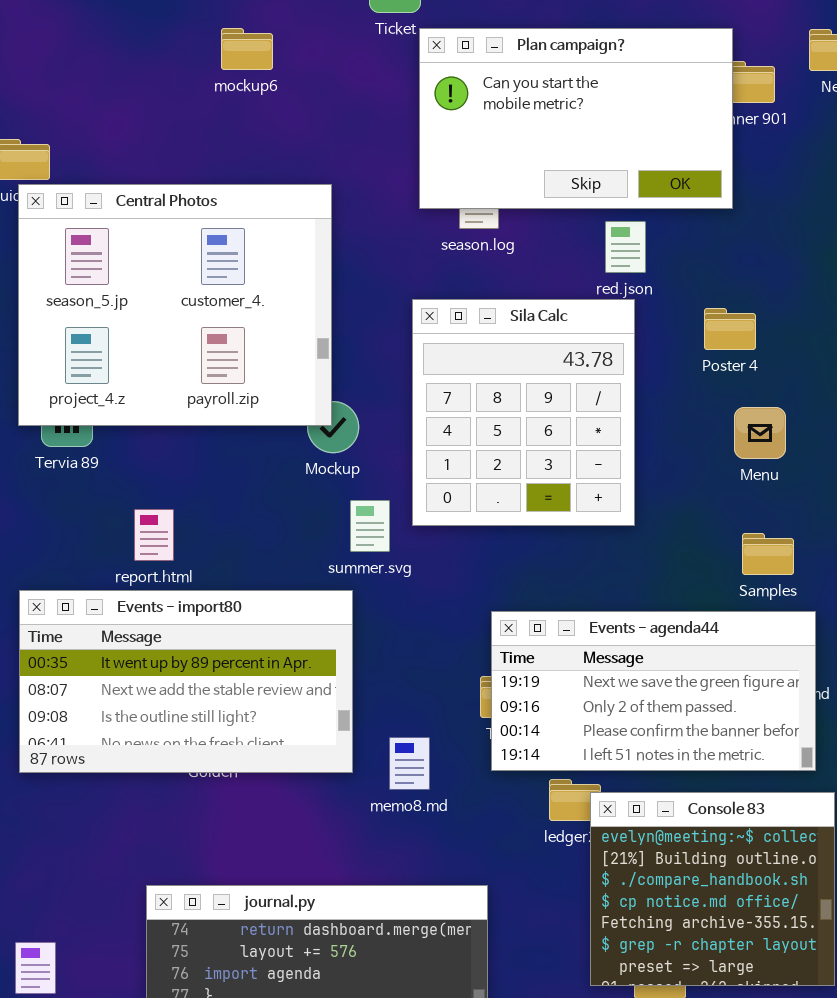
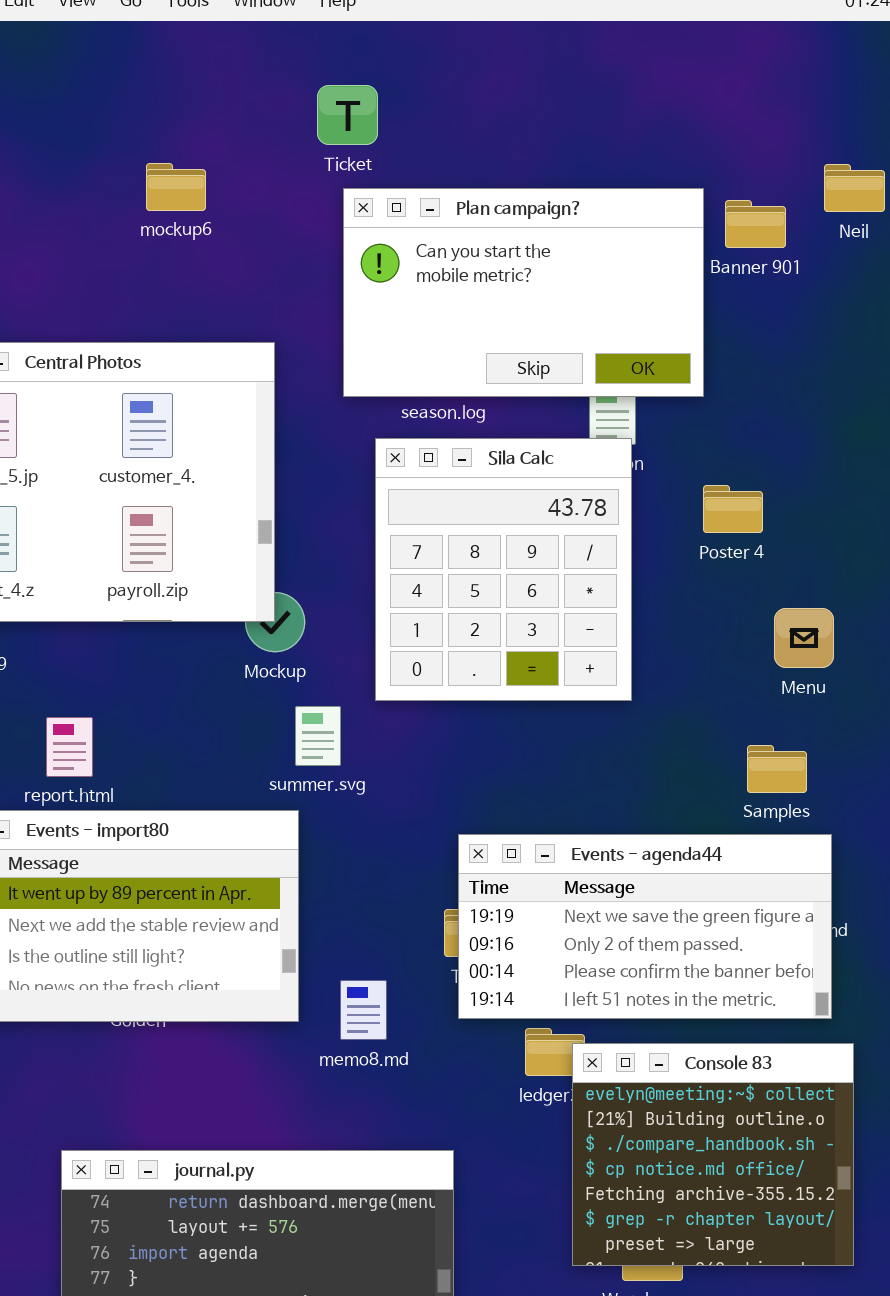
Plan campaign?: [419,28,733,209] -> [343,188,704,397], moved
Sila Calc: [412,299,635,526] -> [375,438,632,701], moved
Menu: [734,407,786,459] -> [774,608,834,668], moved

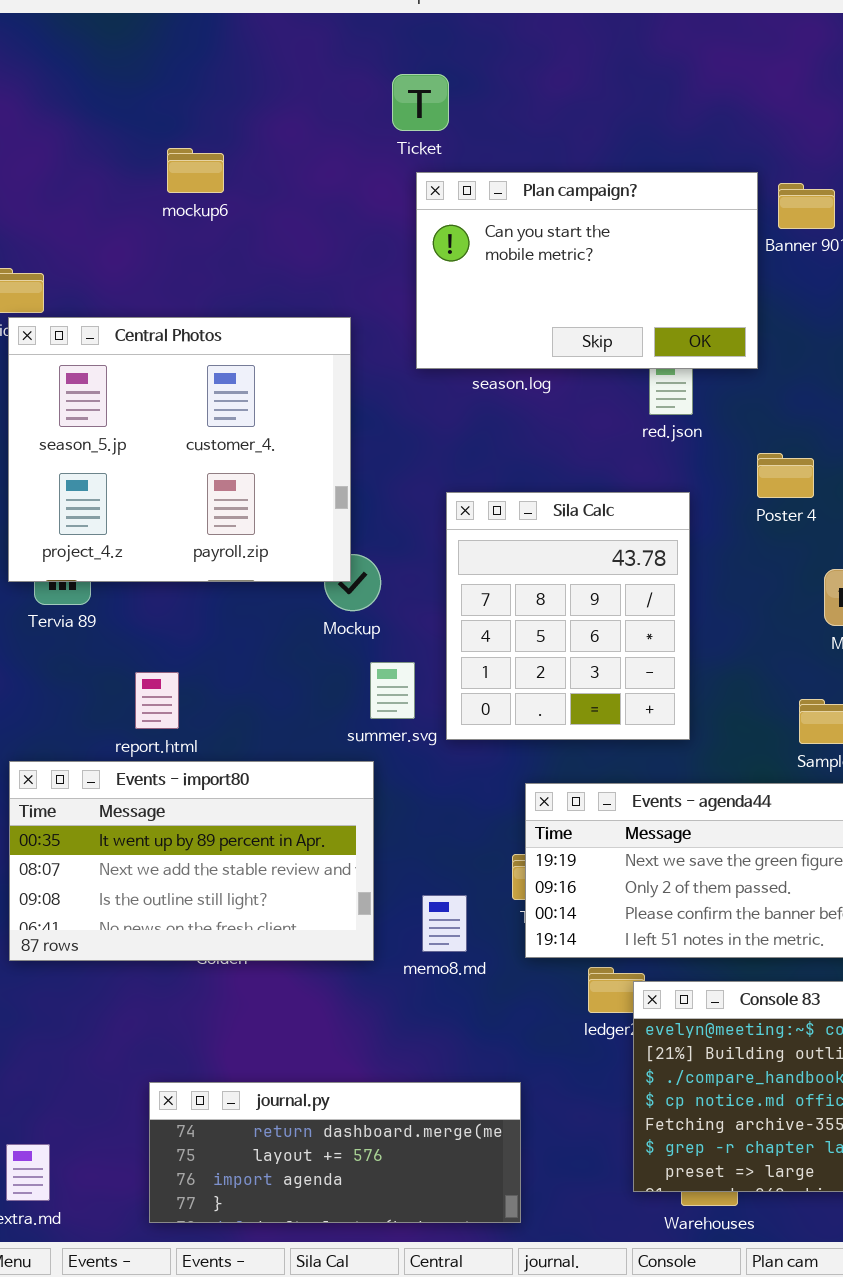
mockup6: [146,163,206,211] -> [167,148,224,193], moved
Sila Calc: [375,438,632,701] -> [446,492,690,740], moved
memo8.md: [340,980,387,1040] -> [422,895,467,952], moved

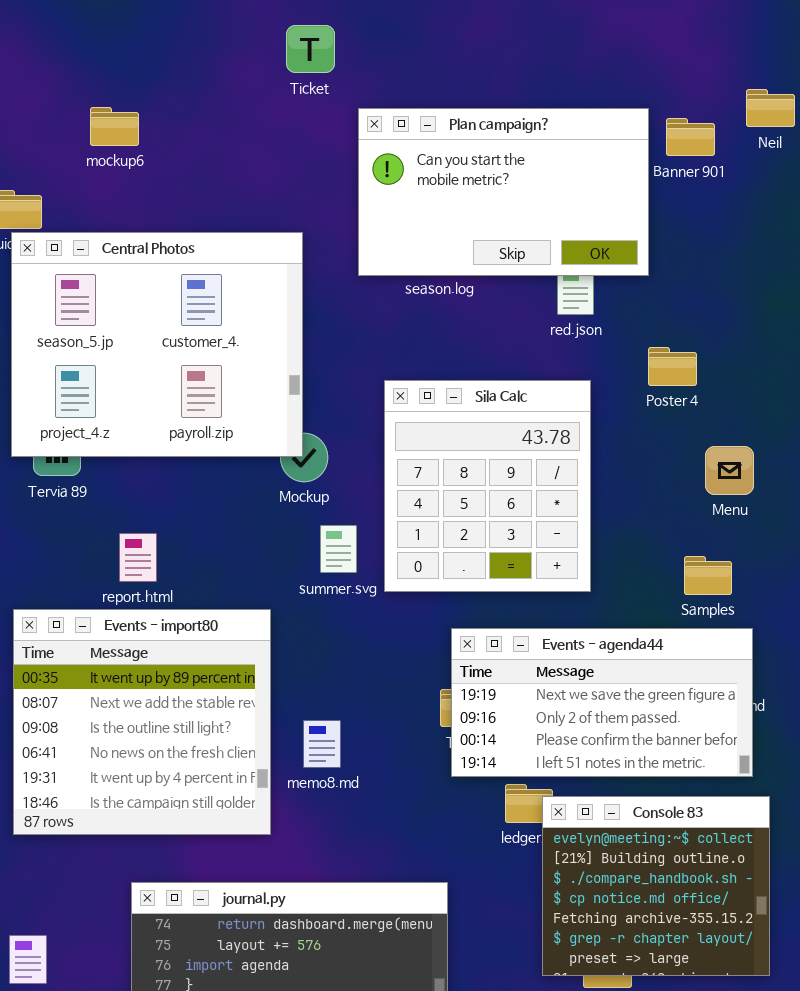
Ticket: [392,74,449,131] -> [286,25,335,73], moved
mockup6: [167,148,224,193] -> [90,107,139,146], moved
Events - import80: [9,761,374,961] -> [13,609,271,835], resized
memo8.md: [422,895,467,952] -> [303,720,341,768], moved

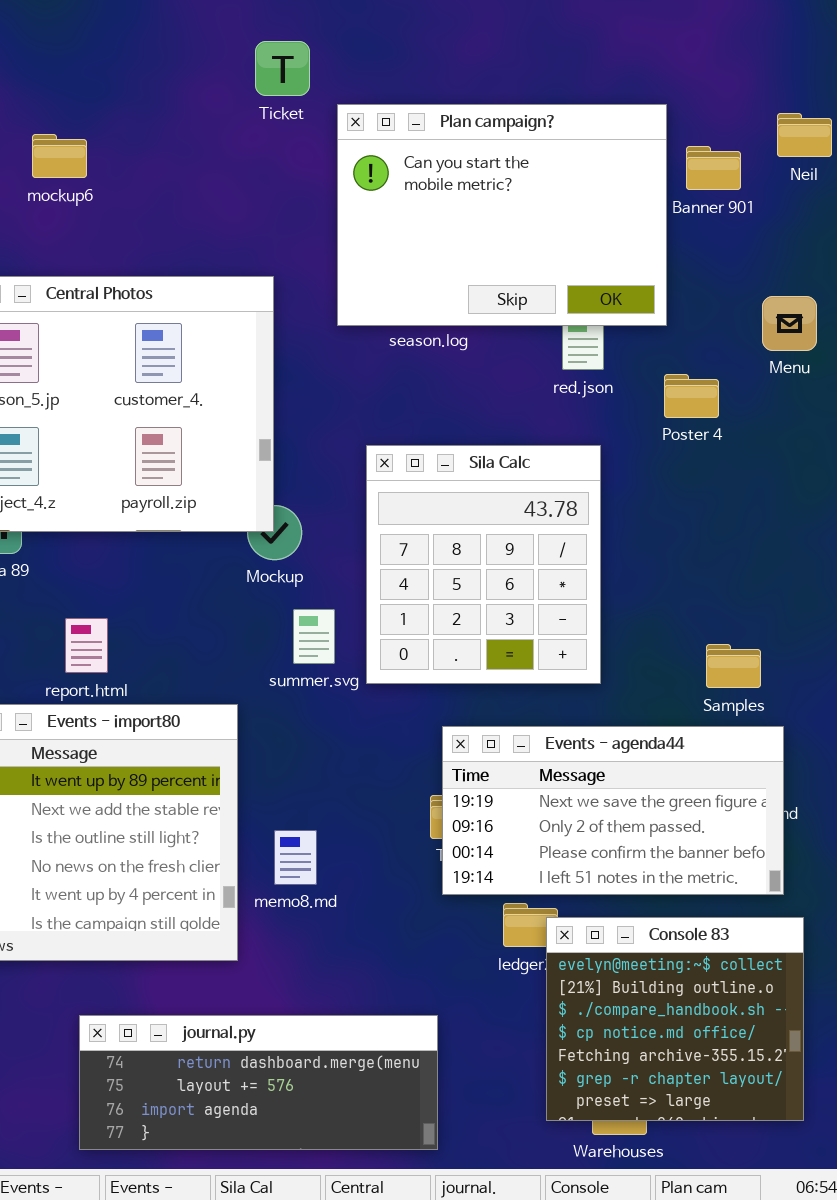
Plan campaign?: [358,108,649,276] -> [337,104,667,326], resized
Poster 4: [648,347,697,386] -> [664,374,719,418], moved
Menu: [705,446,754,495] -> [762,296,817,351], moved

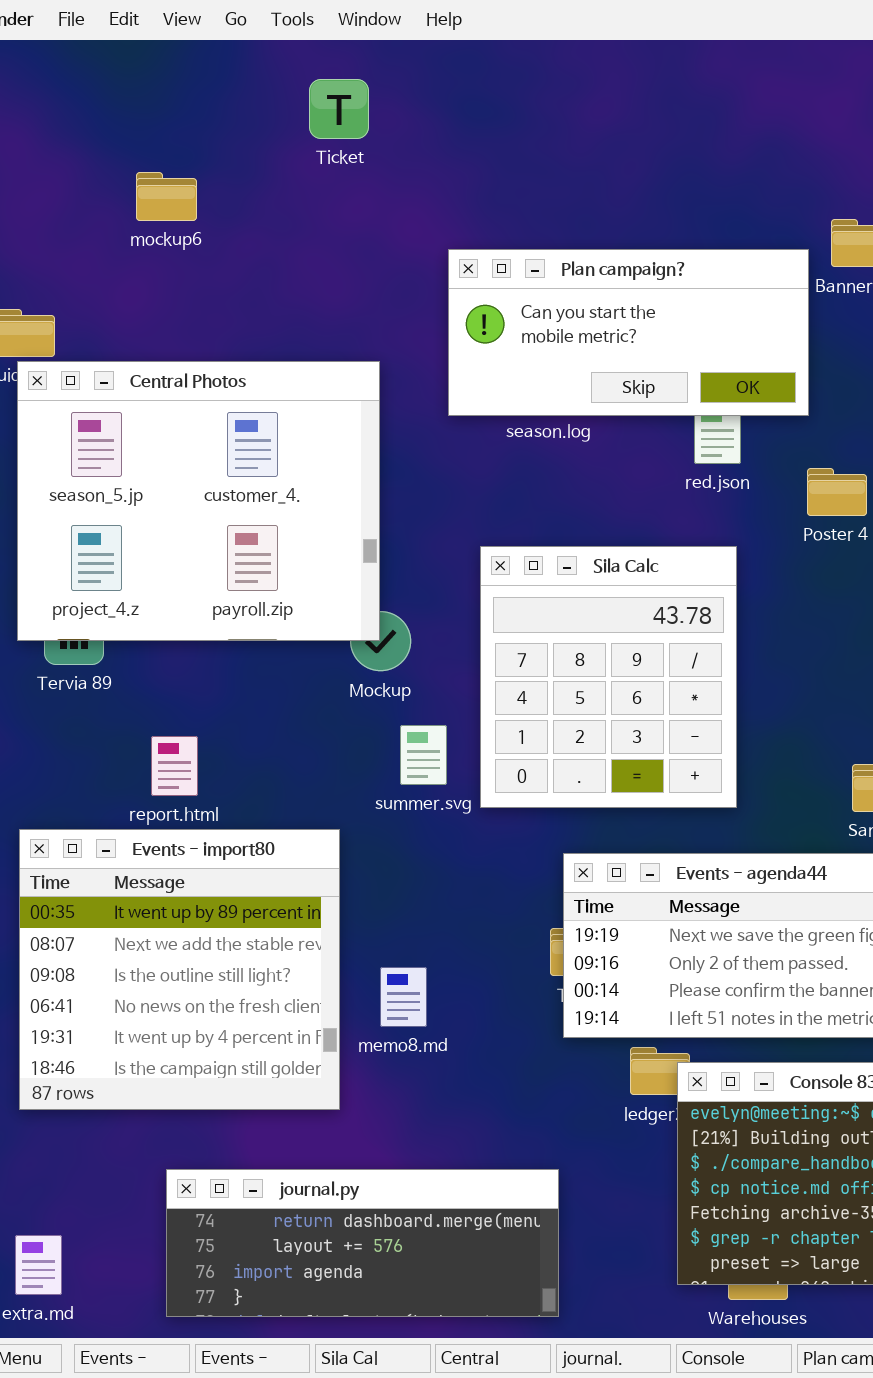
Ticket: [255,41,310,96] -> [309,79,369,139], moved
Plan campaign?: [337,104,667,326] -> [448,249,809,416], resized
mockup6: [32,134,87,178] -> [136,172,197,221], moved

